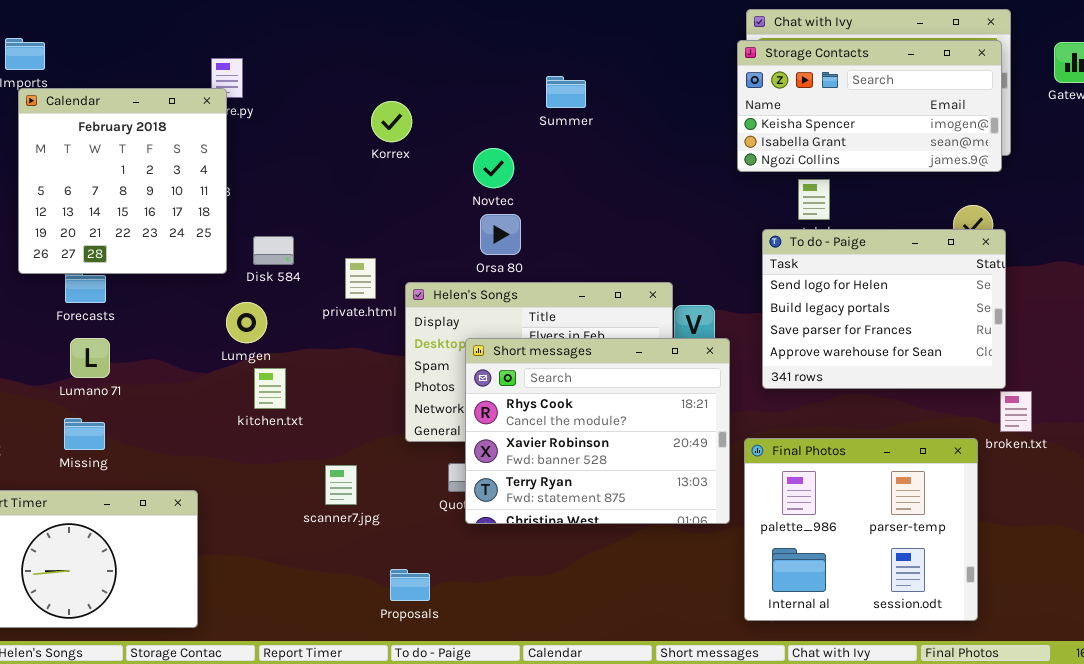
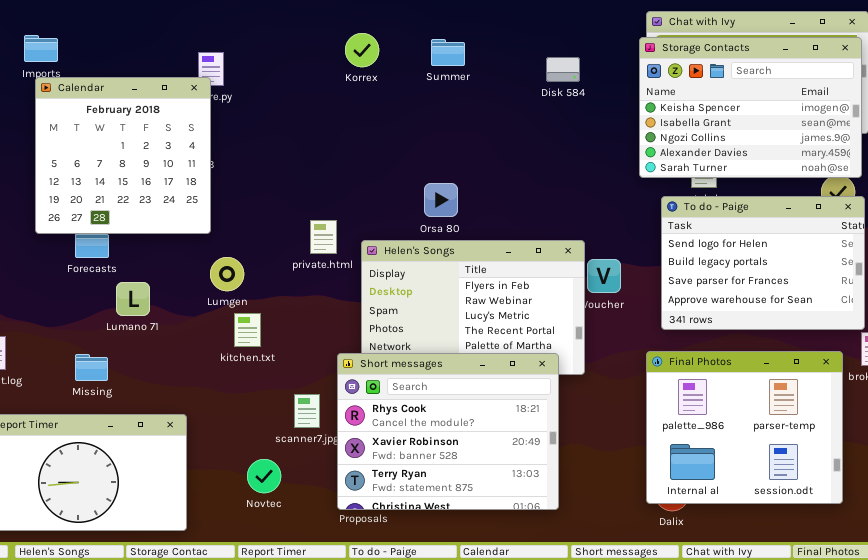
Storage Contacts: [737,40,1002,172] -> [639,37,862,178], resized
Summer: [546,76,586,108] -> [431,39,465,66], moved
Korrex: [371,101,412,142] -> [345,33,379,67], moved
Novtec: [473,148,514,188] -> [247,459,281,493], moved
Disk 584: [253,236,294,265] -> [546,57,580,82], moved
Lumano 71: [70,338,110,378] -> [116,282,150,316], moved
Short messages: [465,338,730,524] -> [337,353,559,510], moved
Final Photos: [744,438,978,621] -> [646,351,843,504], moved

